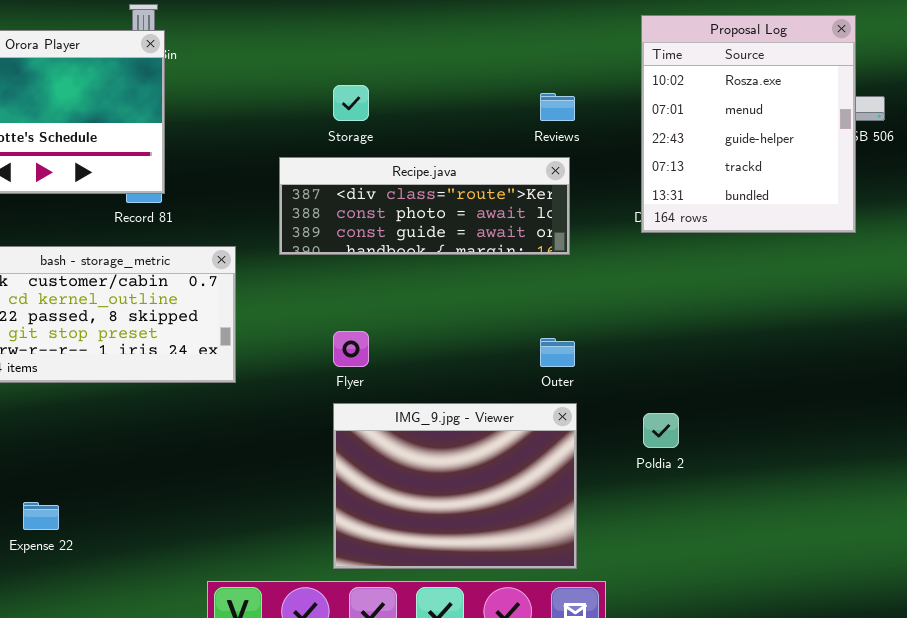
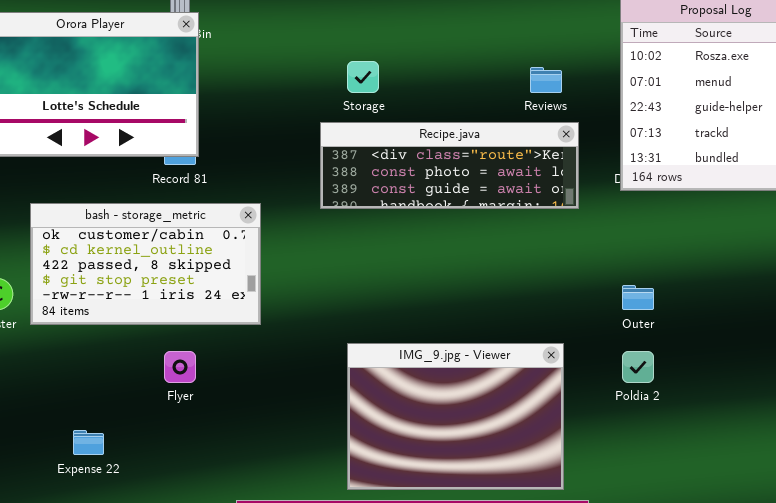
Recipe.java: [279,157,570,255] -> [320,122,579,209], moved
Flyer: [333,331,369,367] -> [164,351,196,383], moved
Outer: [540,338,575,367] -> [622,285,654,310], moved

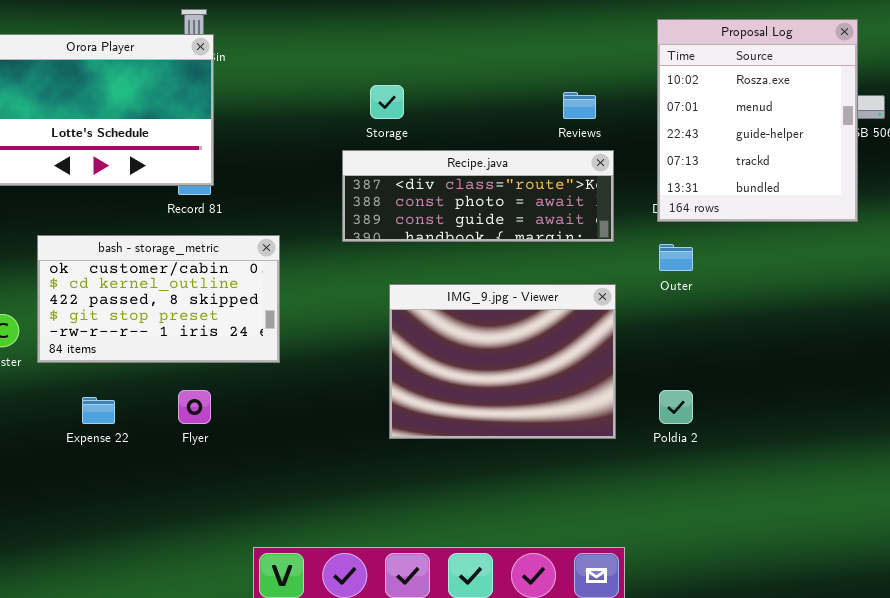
Outer: [622,285,654,310] -> [659,244,693,271], moved
IMG_9.jpg - Viewer: [347,343,564,490] -> [389,284,616,439], moved
Expense 22: [73,430,104,455] -> [82,397,115,424], moved

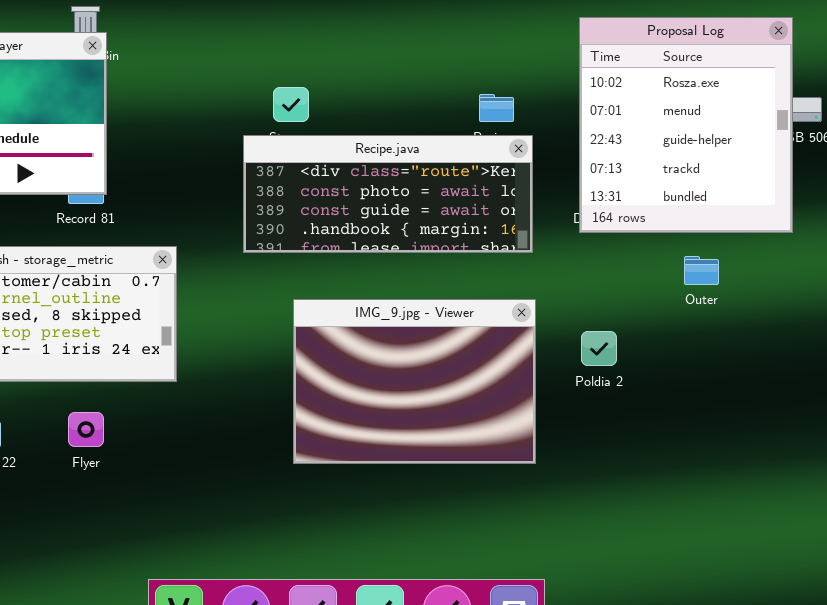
Recipe.java: [342,150,614,242] -> [243,135,533,253], resized
Outer: [659,244,693,271] -> [684,256,719,285], moved
Poldia 2: [659,390,693,424] -> [581,331,617,366], moved

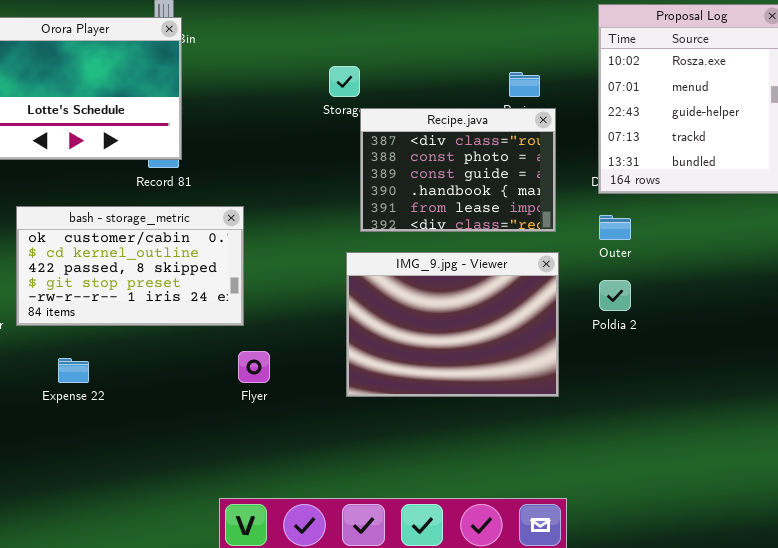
Recipe.java: [243,135,533,253] -> [360,108,556,232], resized
Outer: [684,256,719,285] -> [599,215,631,240], moved
Flyer: [68,412,104,447] -> [238,351,270,383], moved

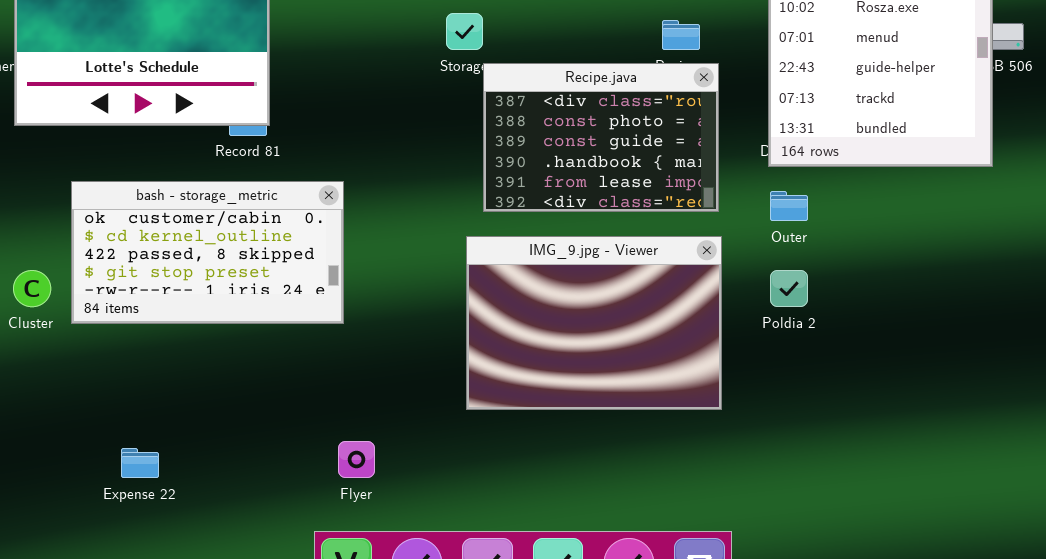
Flyer: [238,351,270,383] -> [338,441,375,478], moved
Expense 22: [58,358,89,383] -> [121,448,159,478], moved

